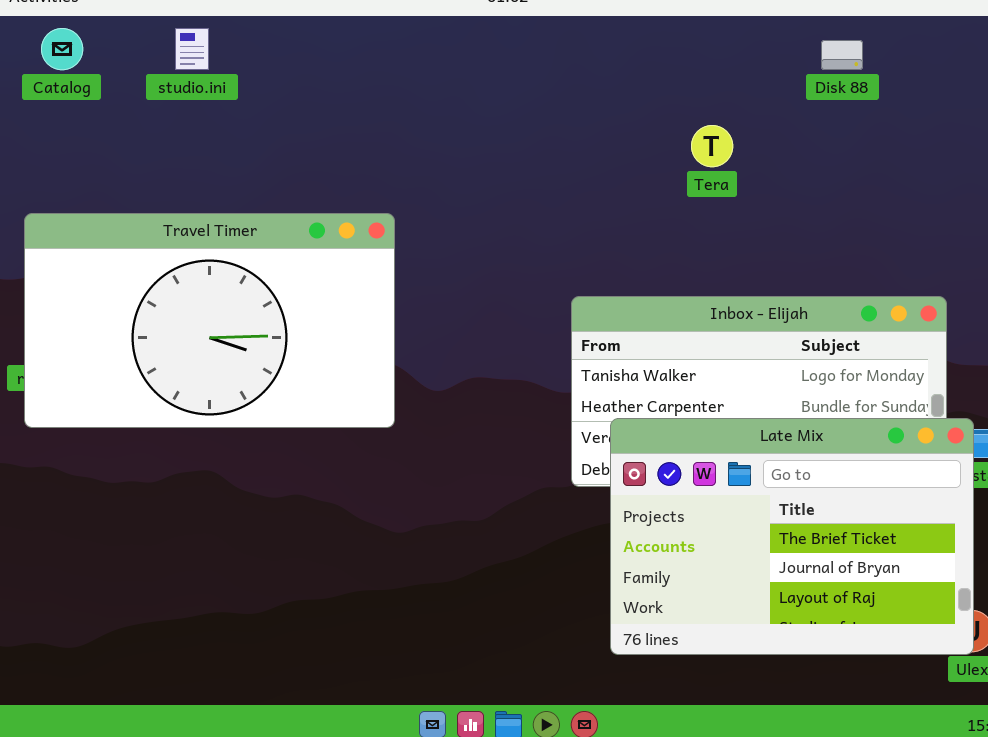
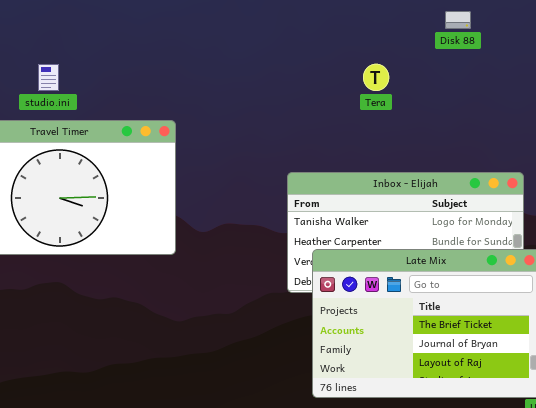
studio.ini: [175,28,209,70] -> [38,64,59,91], moved

